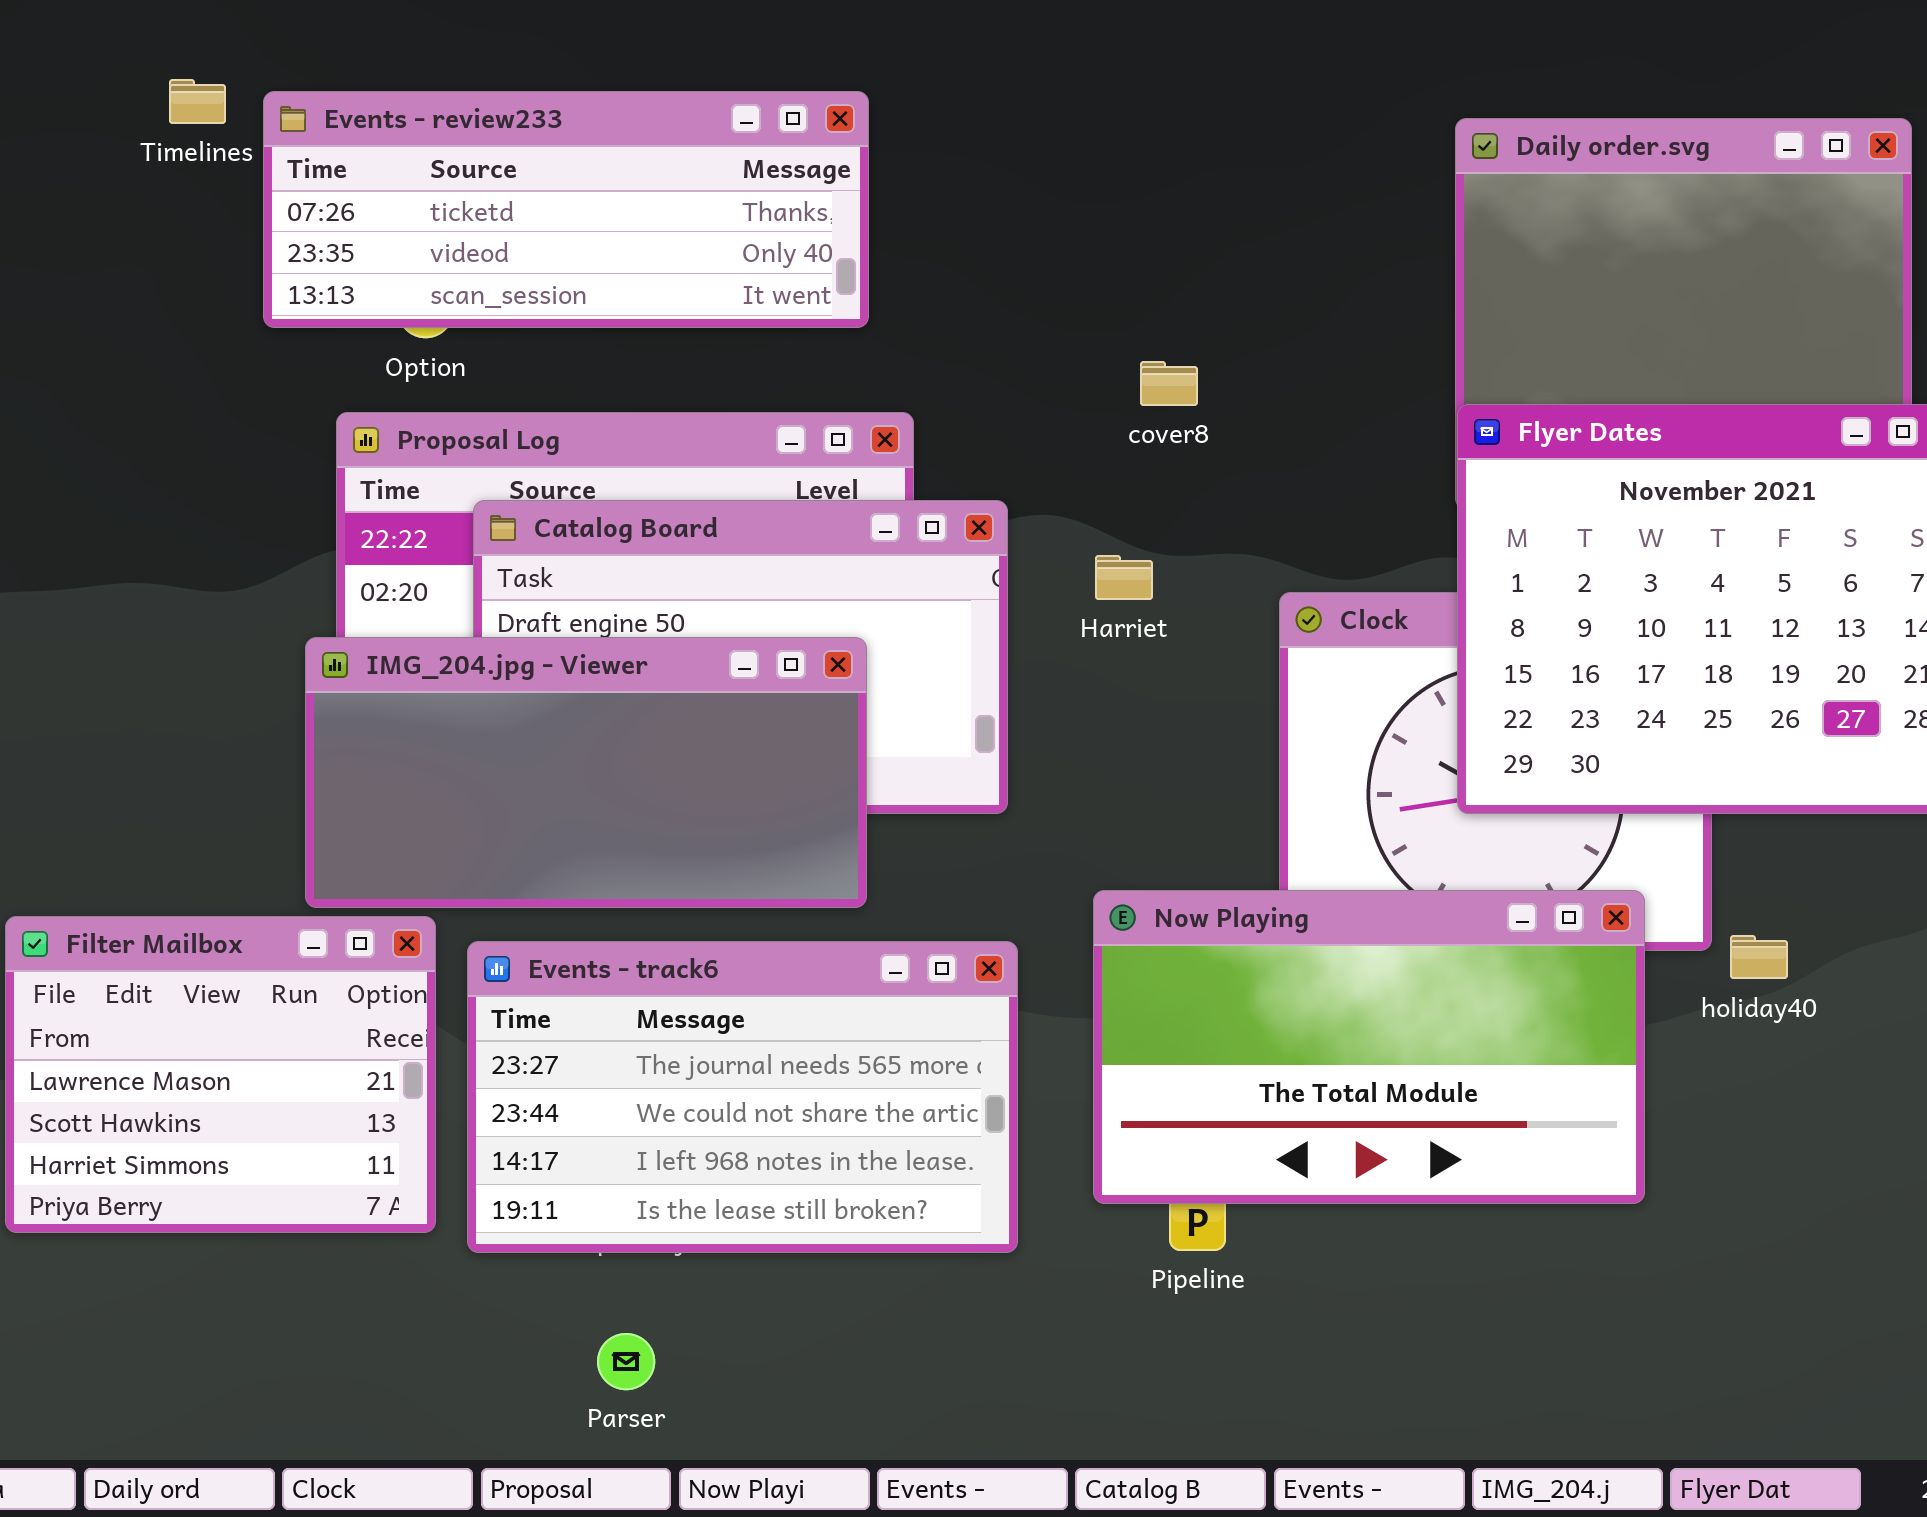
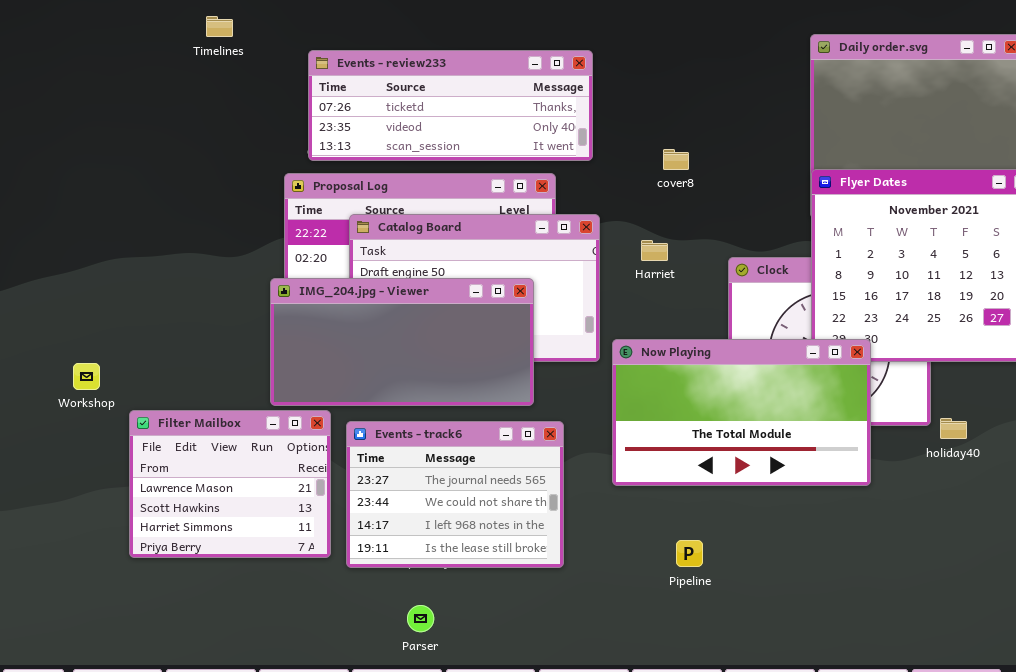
Events - review233: [263,91,869,328] -> [308,50,593,161], moved
Now Playing: [1093,890,1645,1204] -> [612,339,871,486], moved
Events - track6: [467,941,1018,1253] -> [346,421,564,568], resized

